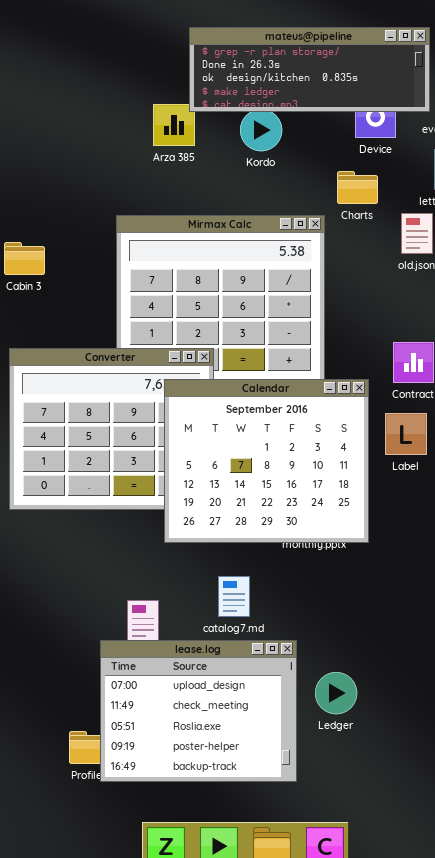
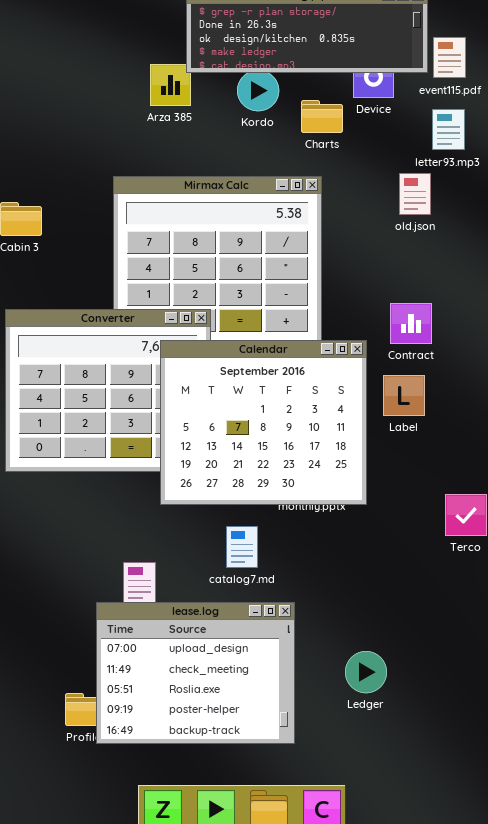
Charts: [337,171,378,204] -> [301,100,343,133], moved
catalog7.md: [218,576,250,617] -> [226,526,258,568], moved
Ledger: [315,672,357,714] -> [345,651,387,693], moved

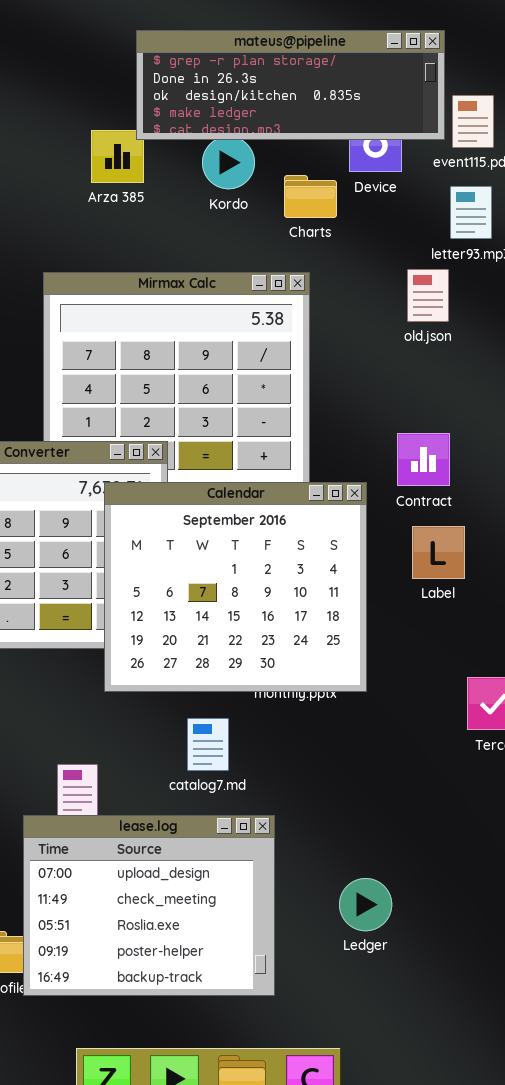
Label: [383,375,425,416] -> [412,526,465,579], moved

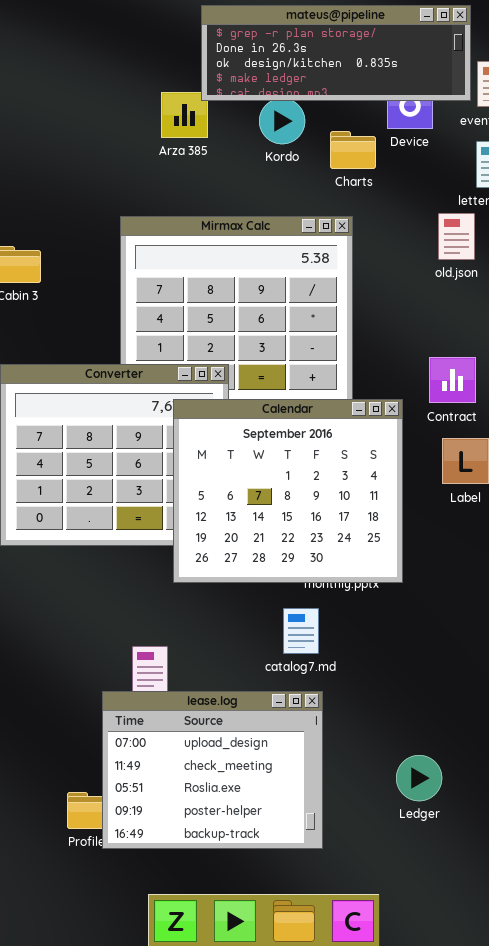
catalog7.md: [187,718,229,771] -> [283,608,319,654], moved
Ledger: [339,878,392,931] -> [396,755,442,801], moved

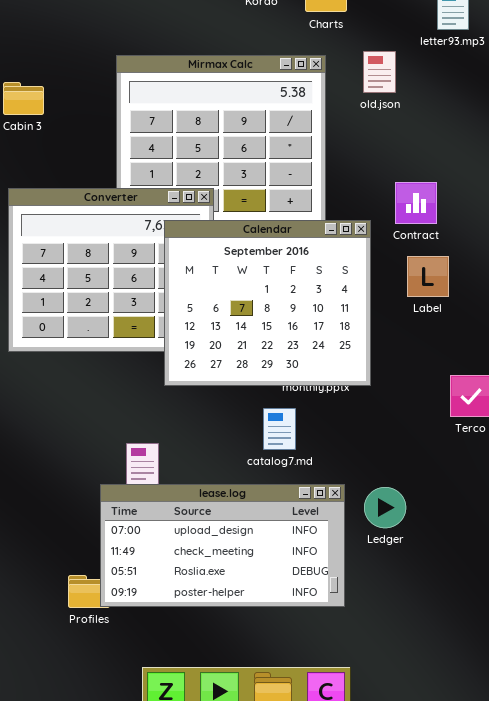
old.json: [438,213,475,260] -> [363,51,396,93], moved
lease.log: [102,691,323,849] -> [100,484,345,607], resized
Ledger: [396,755,442,801] -> [364,487,406,528], moved

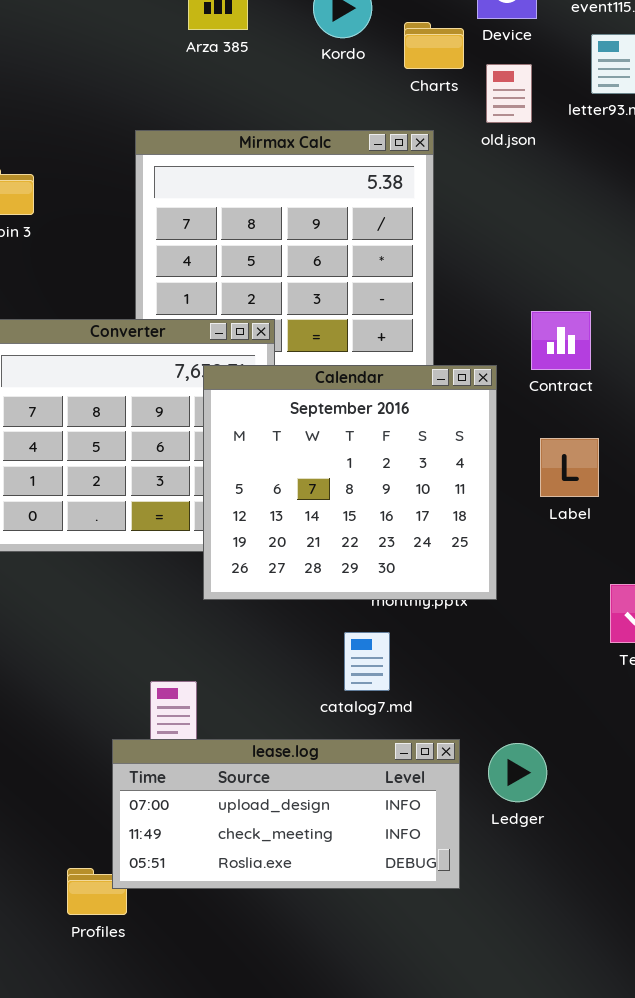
old.json: [363,51,396,93] -> [486,64,532,123], moved
Label: [407,256,449,297] -> [540,438,599,497], moved
lease.log: [100,484,345,607] -> [112,739,460,889], resized

